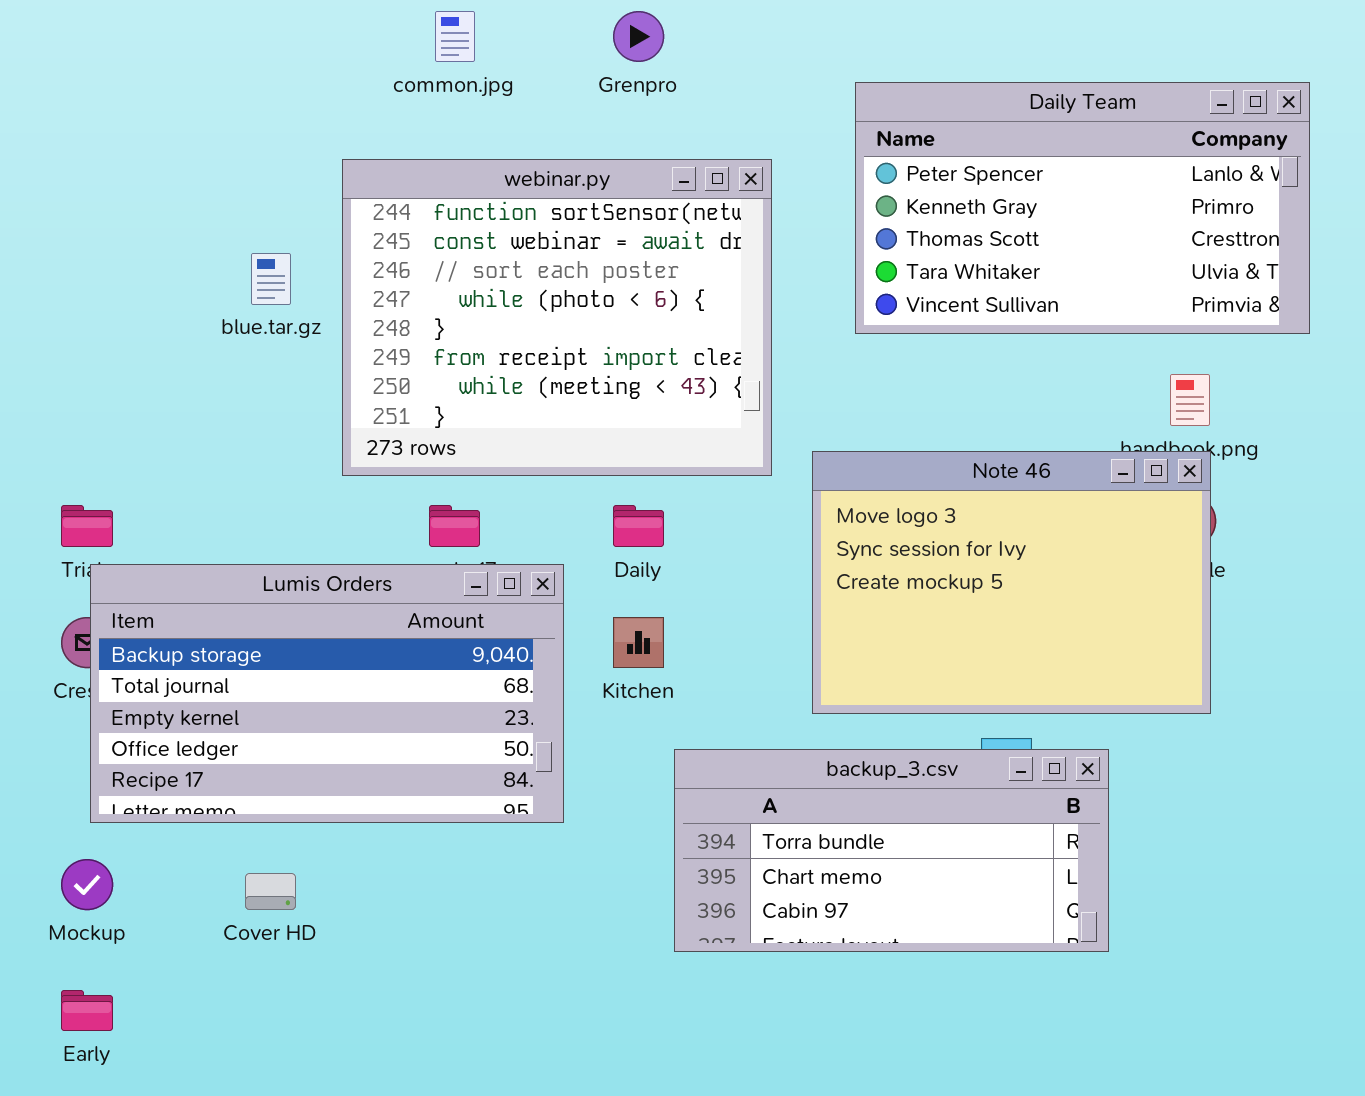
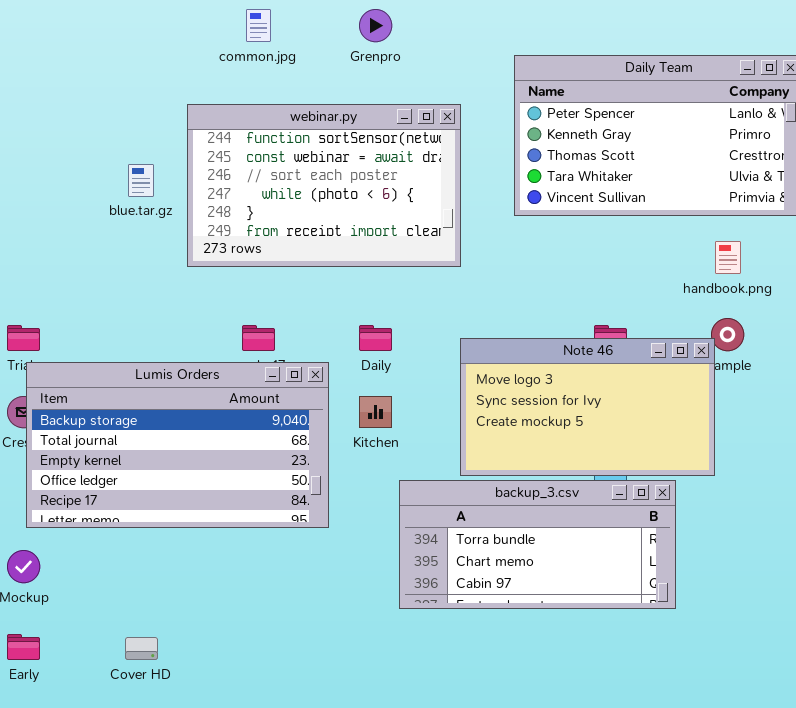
webinar.py: [342,159,772,476] -> [187,104,461,267], resized
Note 46: [812,451,1211,714] -> [460,338,715,476], moved, resized
Cover HD: [245,873,296,910] -> [125,637,158,660], moved

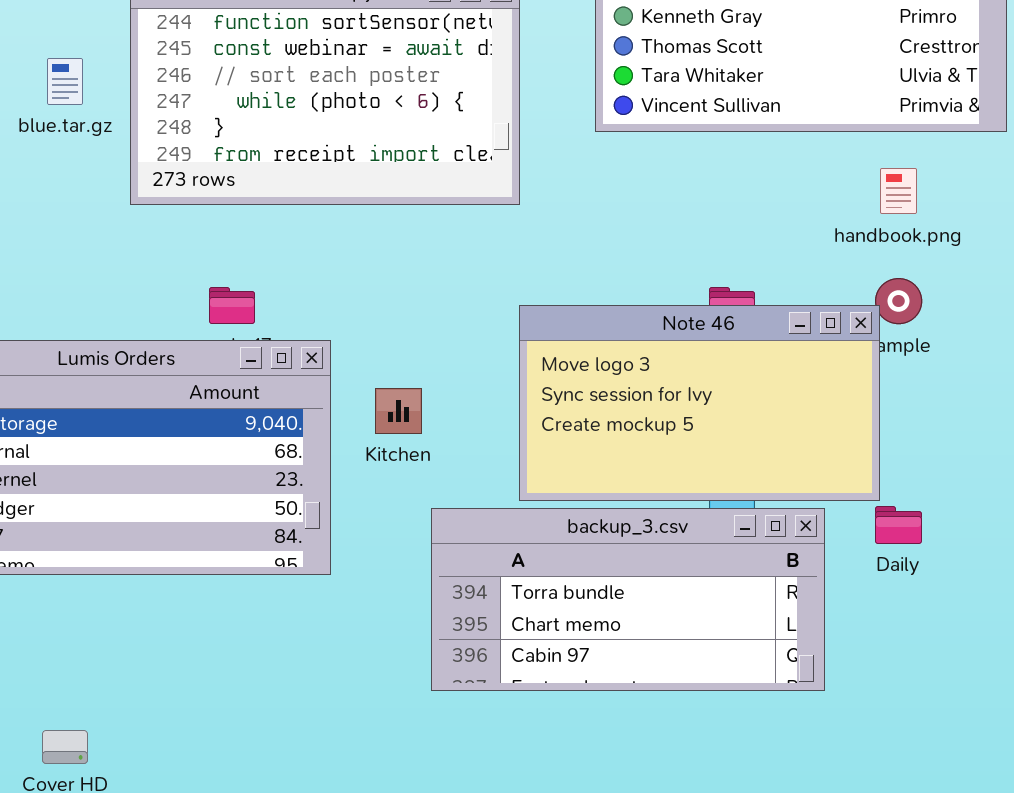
Daily: [359,325,392,351] -> [875,506,922,544], moved

